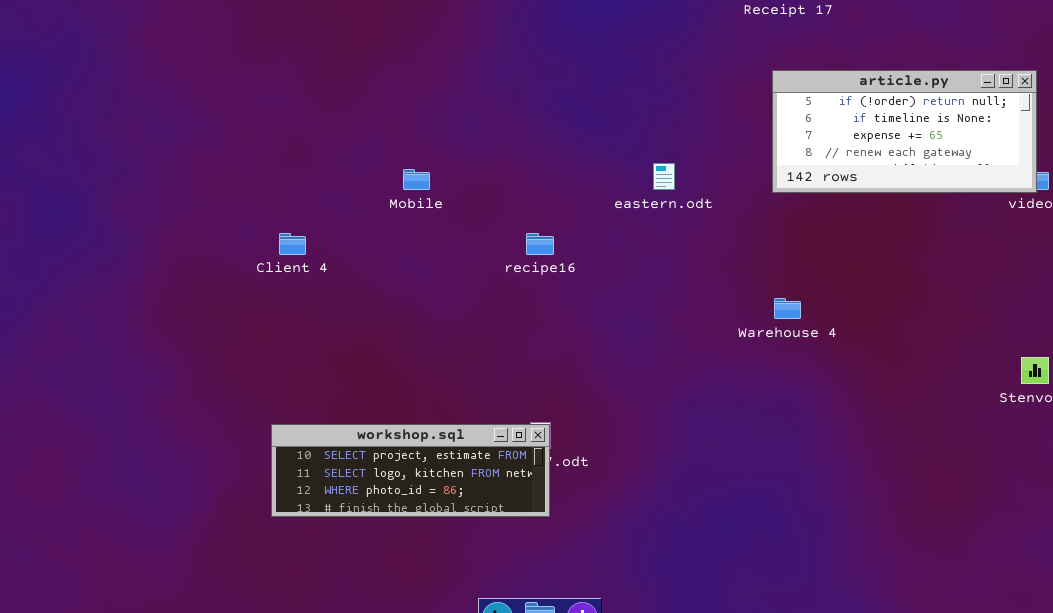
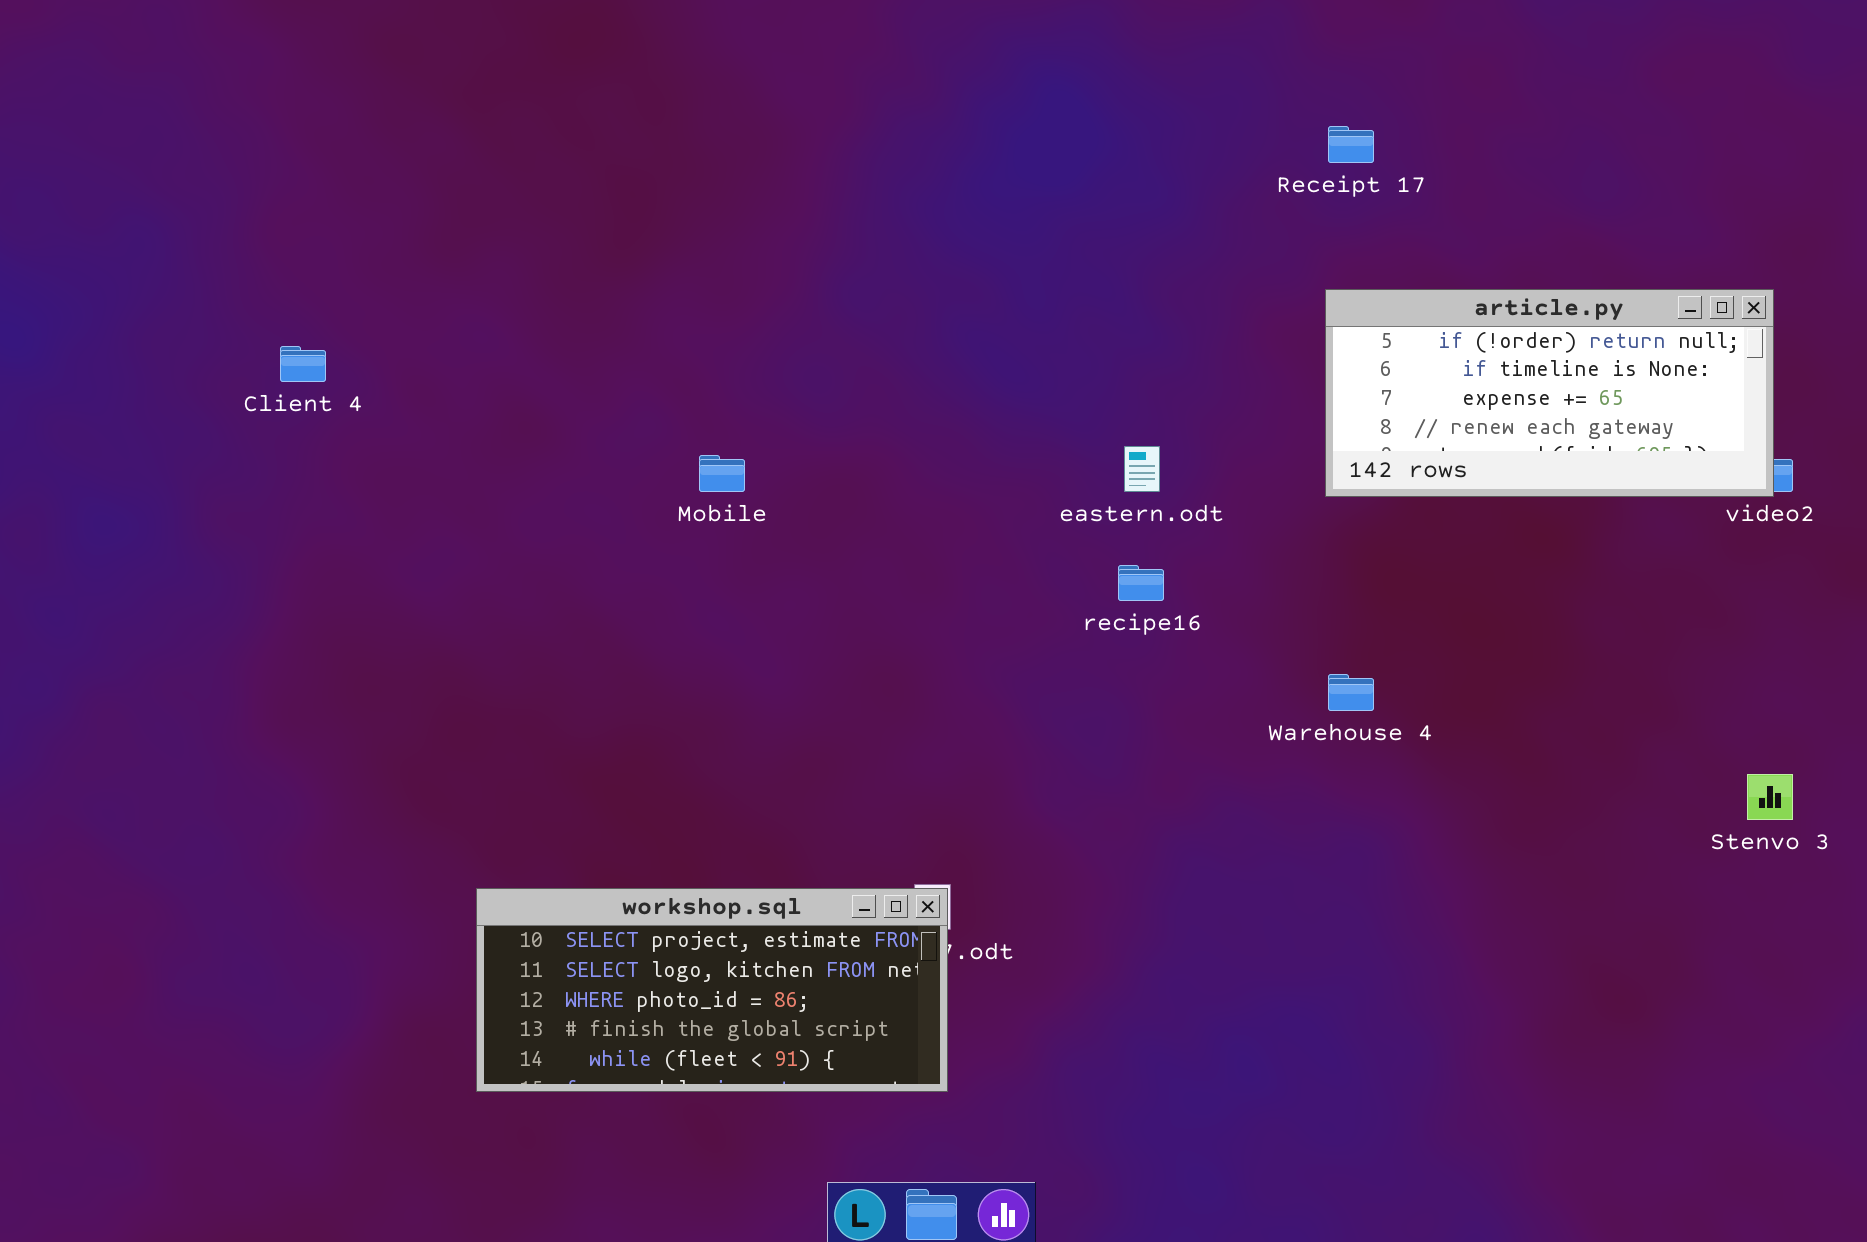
Client 4: [279,233,306,255] -> [280,346,326,382], moved
recipe16: [526,233,554,255] -> [1118,565,1164,601], moved
workshop.sql: [271,424,550,517] -> [476,888,948,1092], resized

